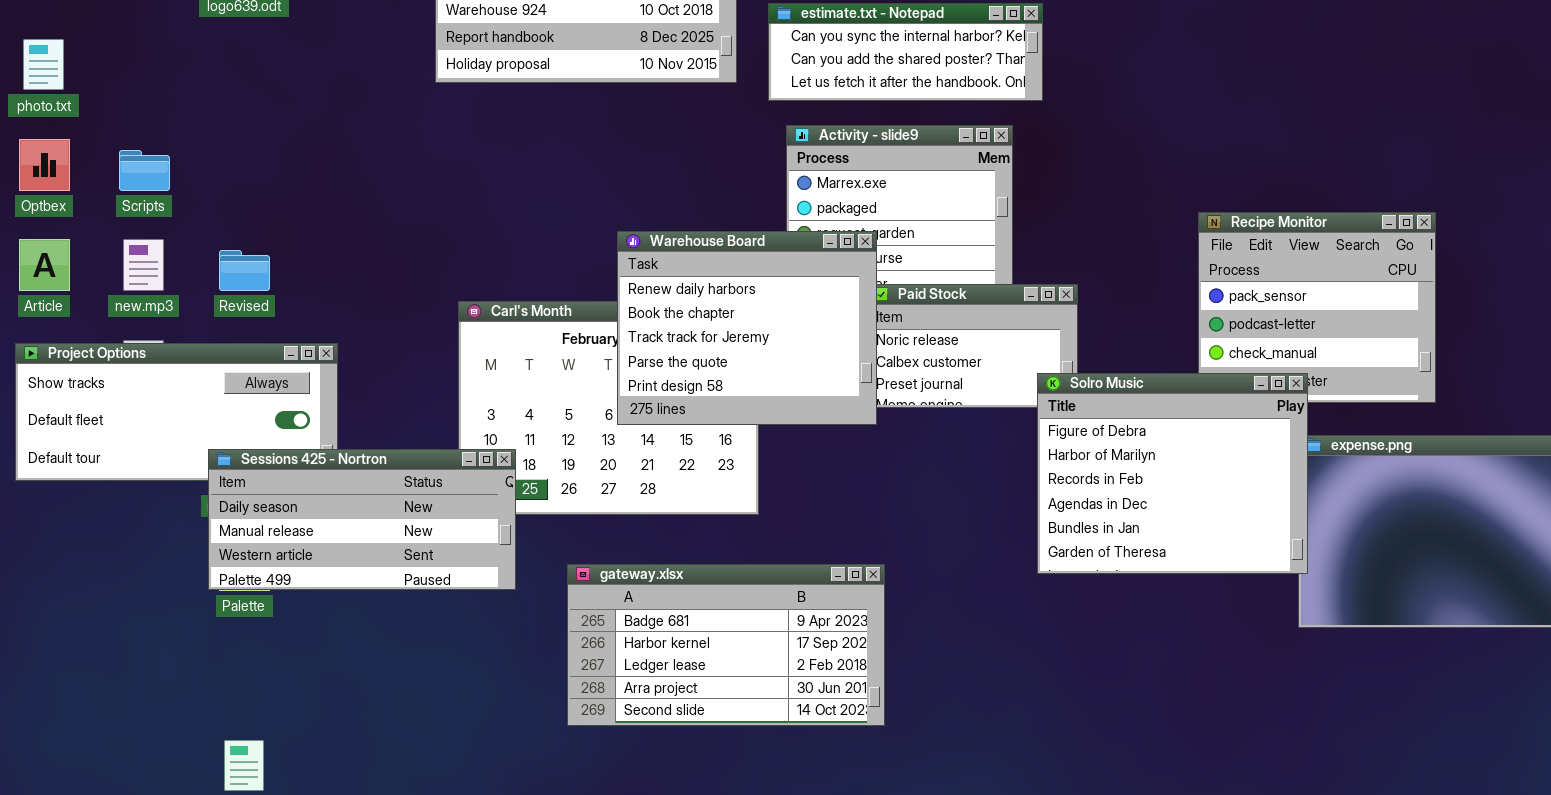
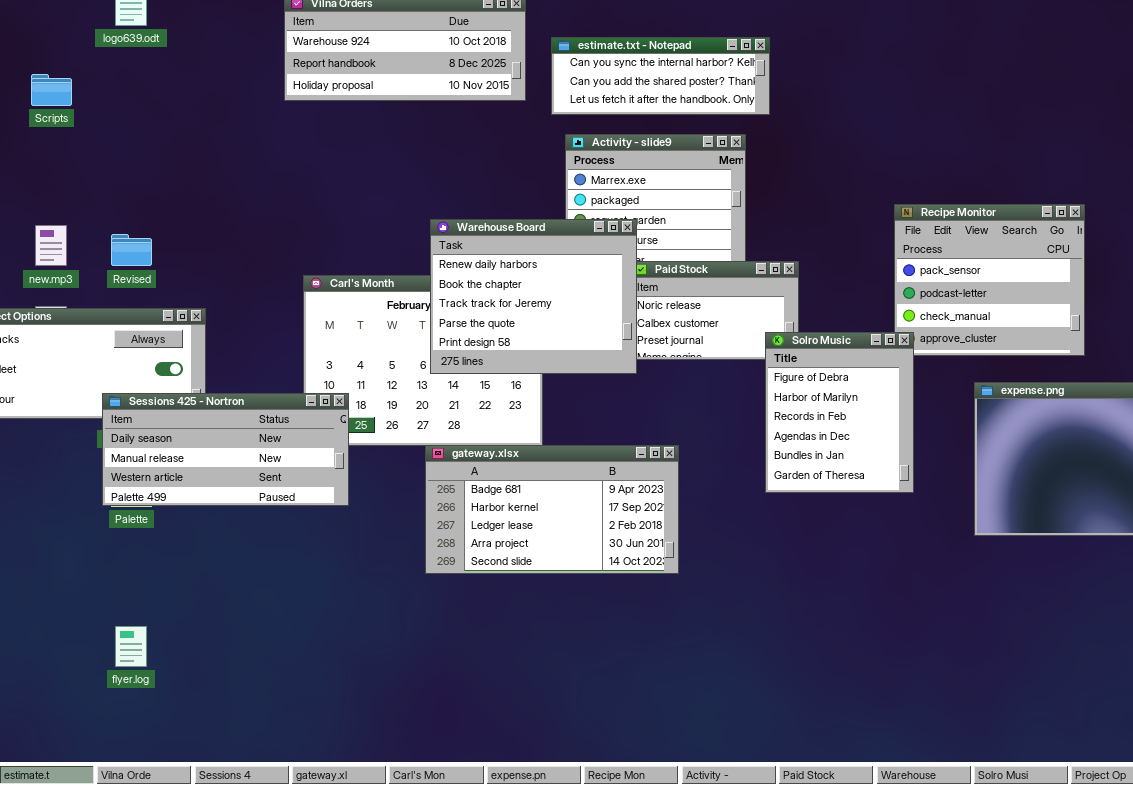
Scripts: [119,150,170,191] -> [31,74,72,106], moved
Solro Music: [1037,373,1308,574] -> [765,332,914,493], resized
gateway.xlsx: [567,564,885,726] -> [425,445,679,574], moved

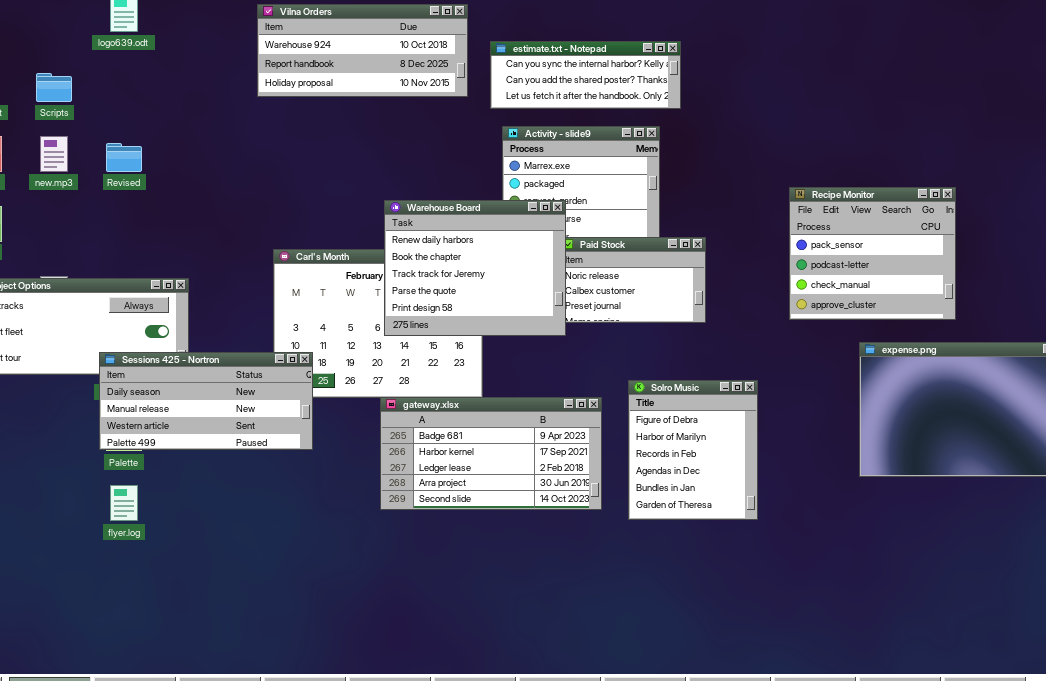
new.mp3: [35,225,67,266] -> [40,136,68,172], moved
Revised: [111,234,152,266] -> [106,143,142,172], moved
Solro Music: [765,332,914,493] -> [628,380,758,520], moved
flyer.log: [115,626,147,667] -> [110,485,138,521], moved

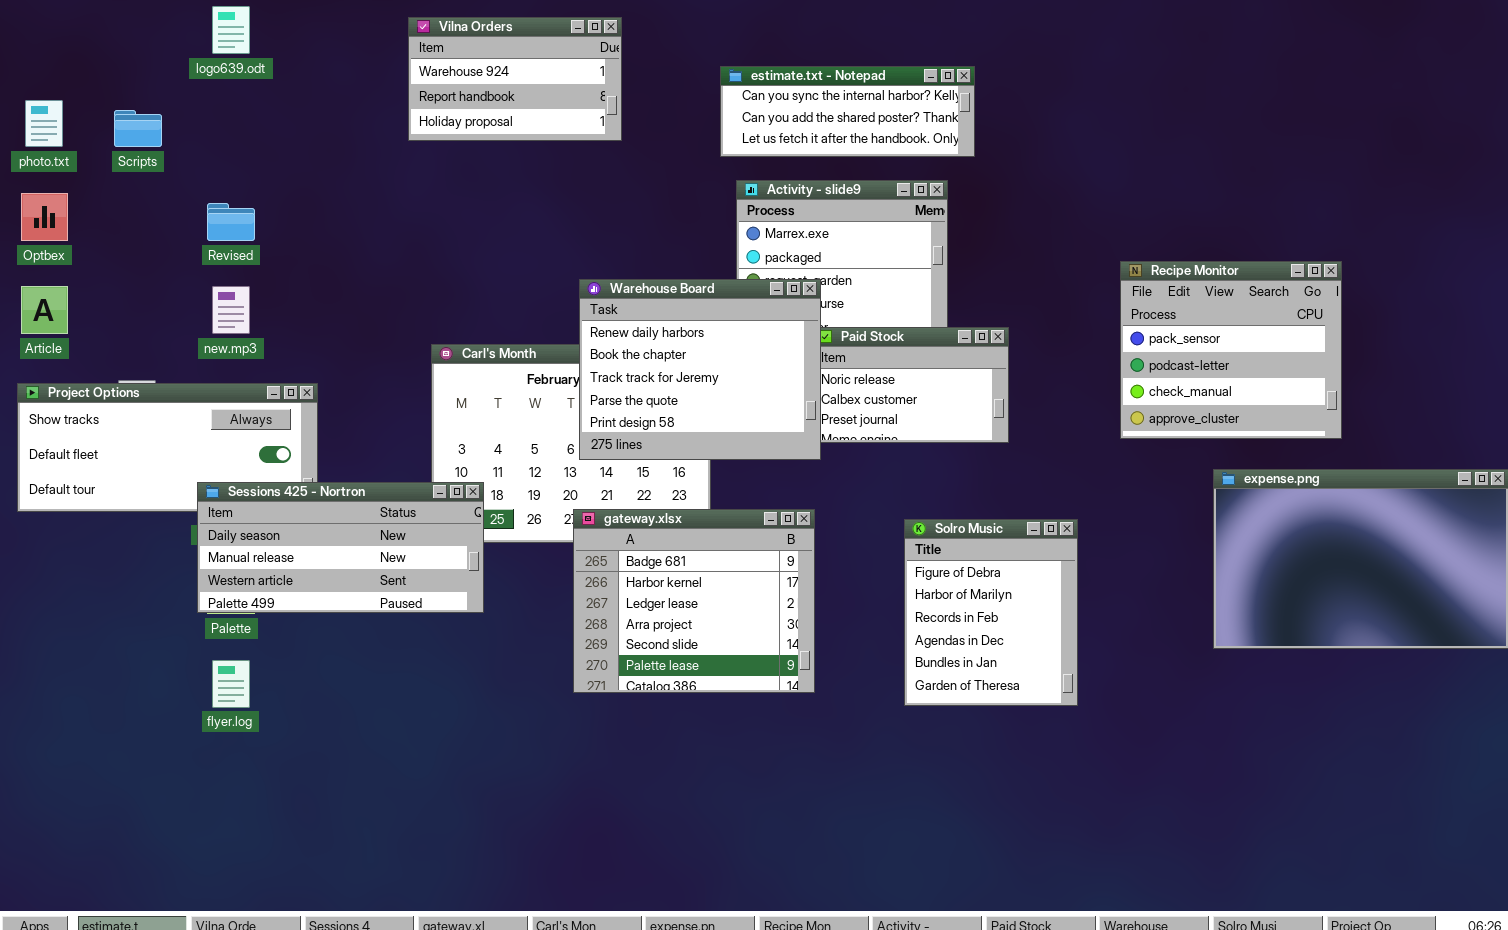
Vilna Orders: [257,4,468,97] -> [408,17,622,141], resized
new.mp3: [40,136,68,172] -> [212,286,250,334], moved
gateway.xlsx: [380,397,602,510] -> [573,509,815,693], resized

